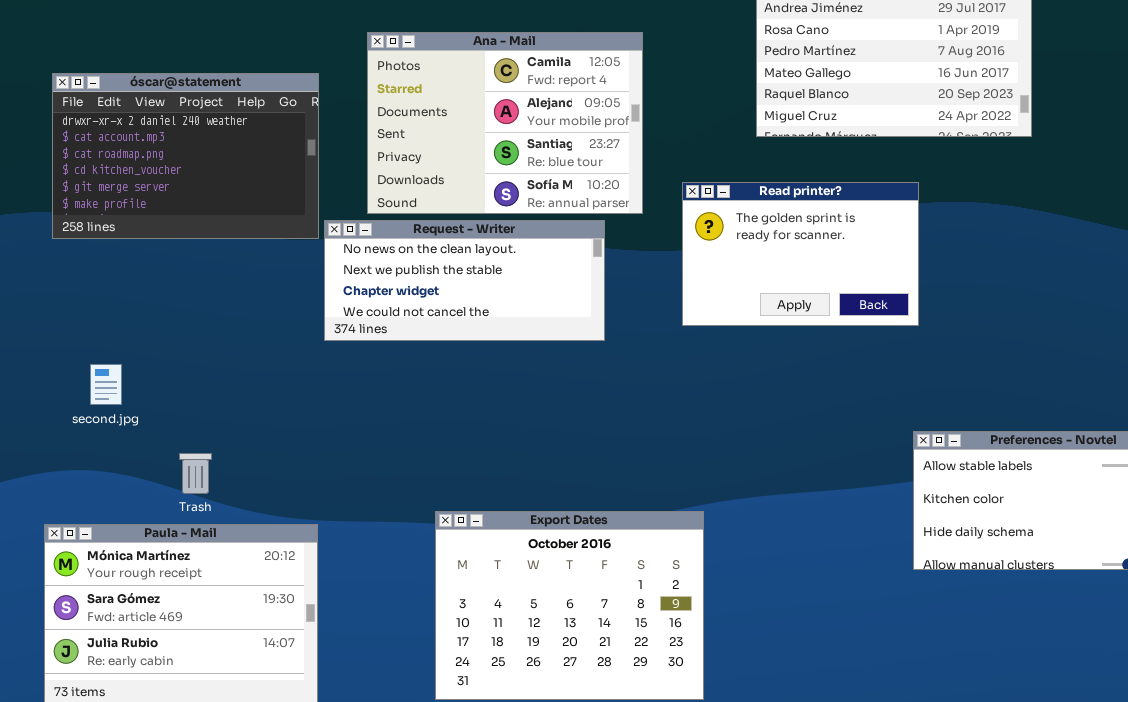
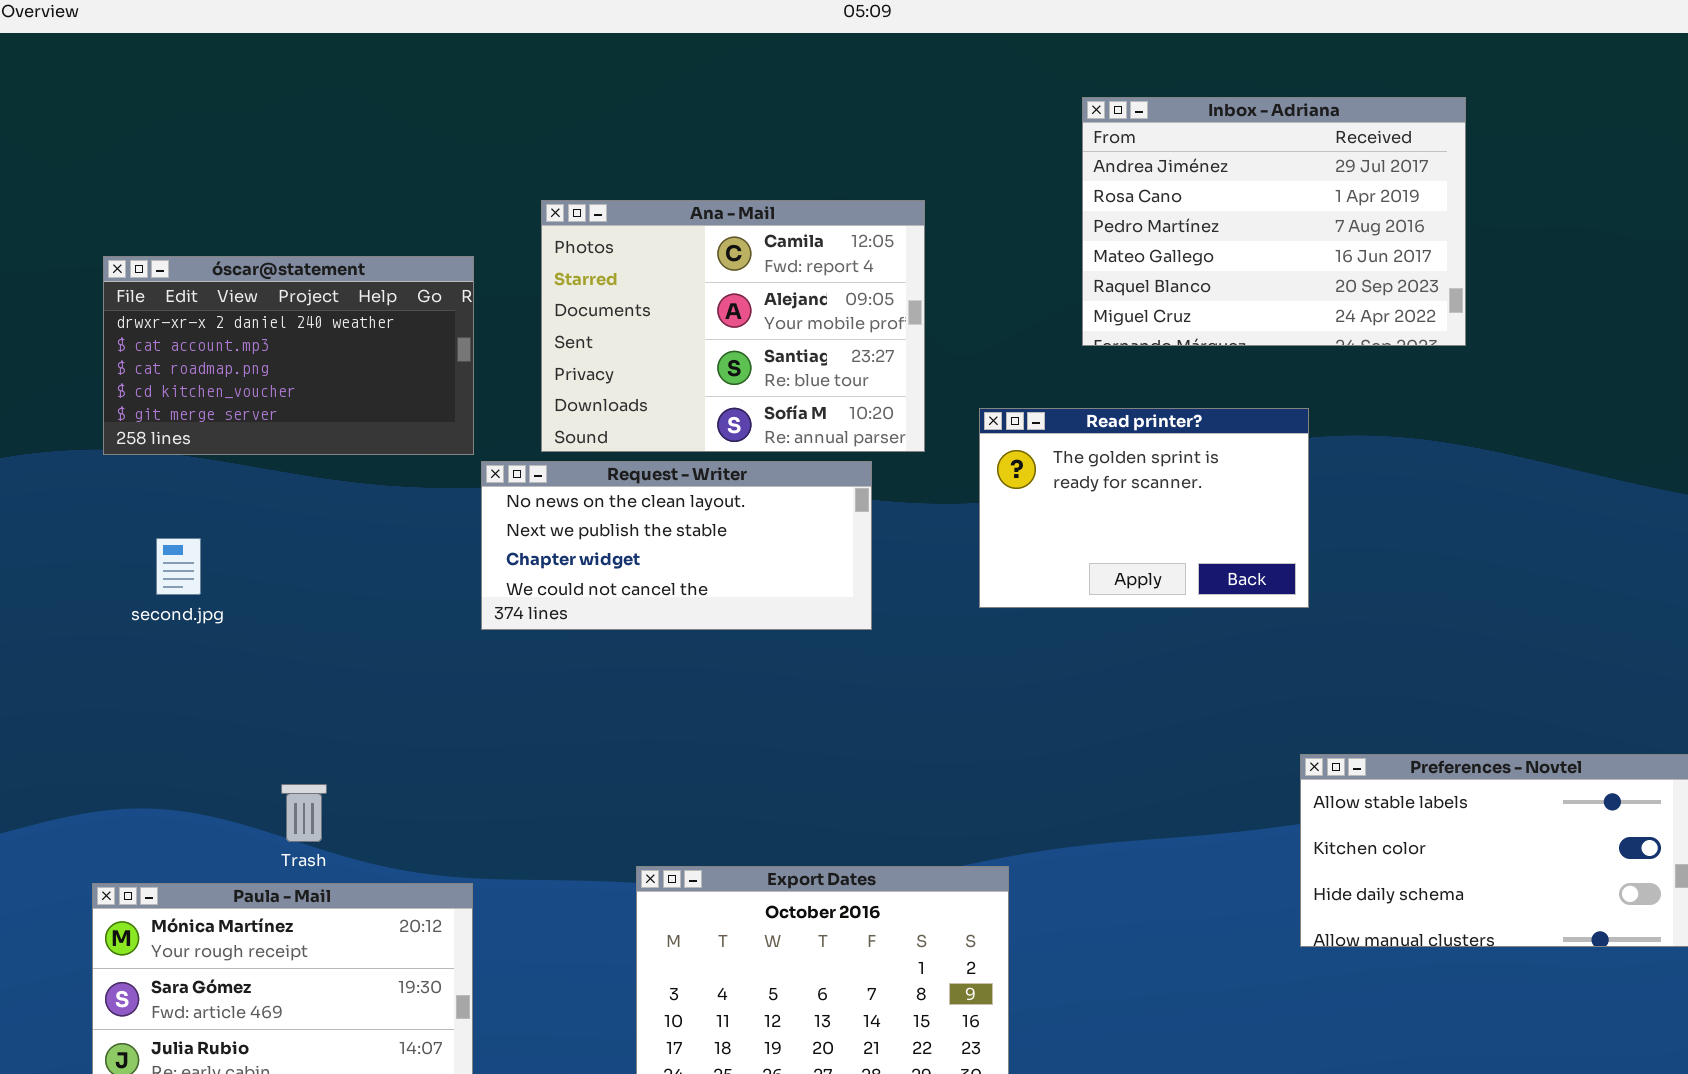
óscar@statement: [52,73,319,239] -> [103,256,474,455], resized
second.jpg: [90,364,122,405] -> [156,538,201,595], moved

